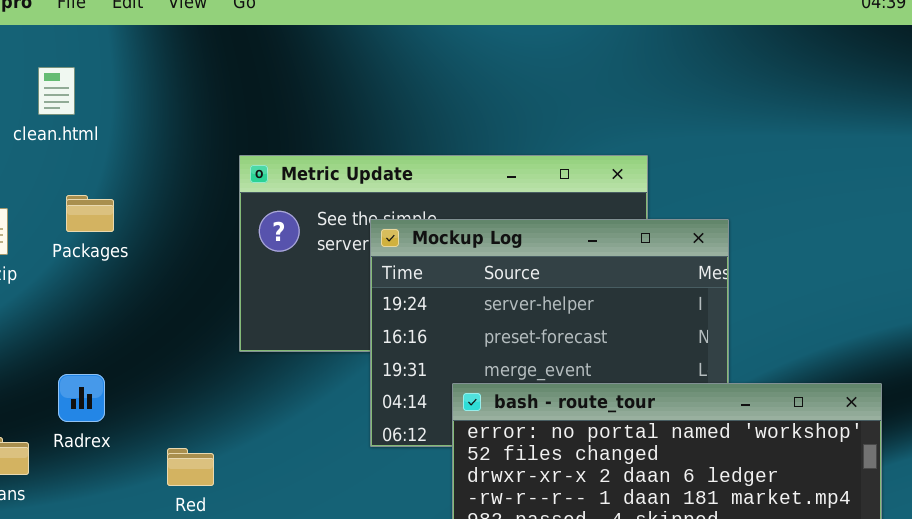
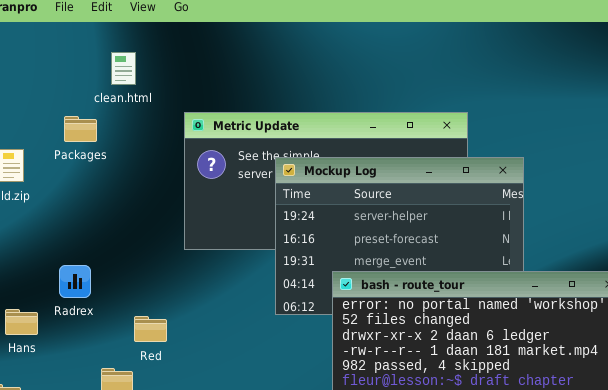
clean.html: [38,67,75,115] -> [111,52,136,85], moved
Packages: [66,195,114,232] -> [64,116,97,142], moved

